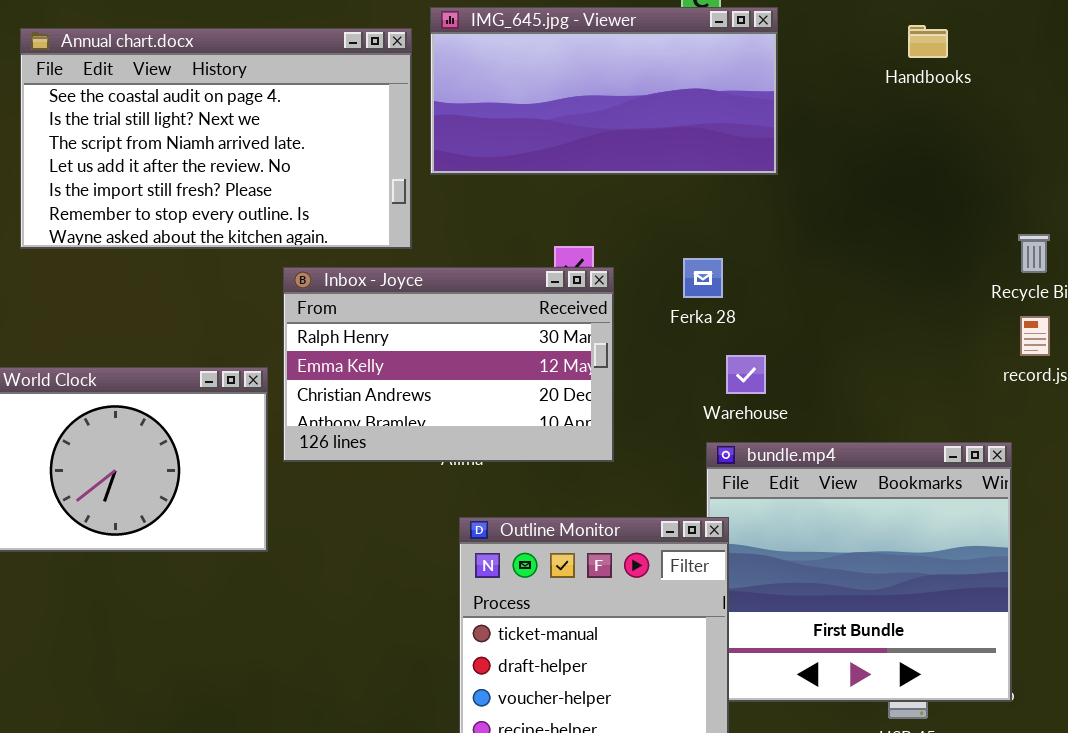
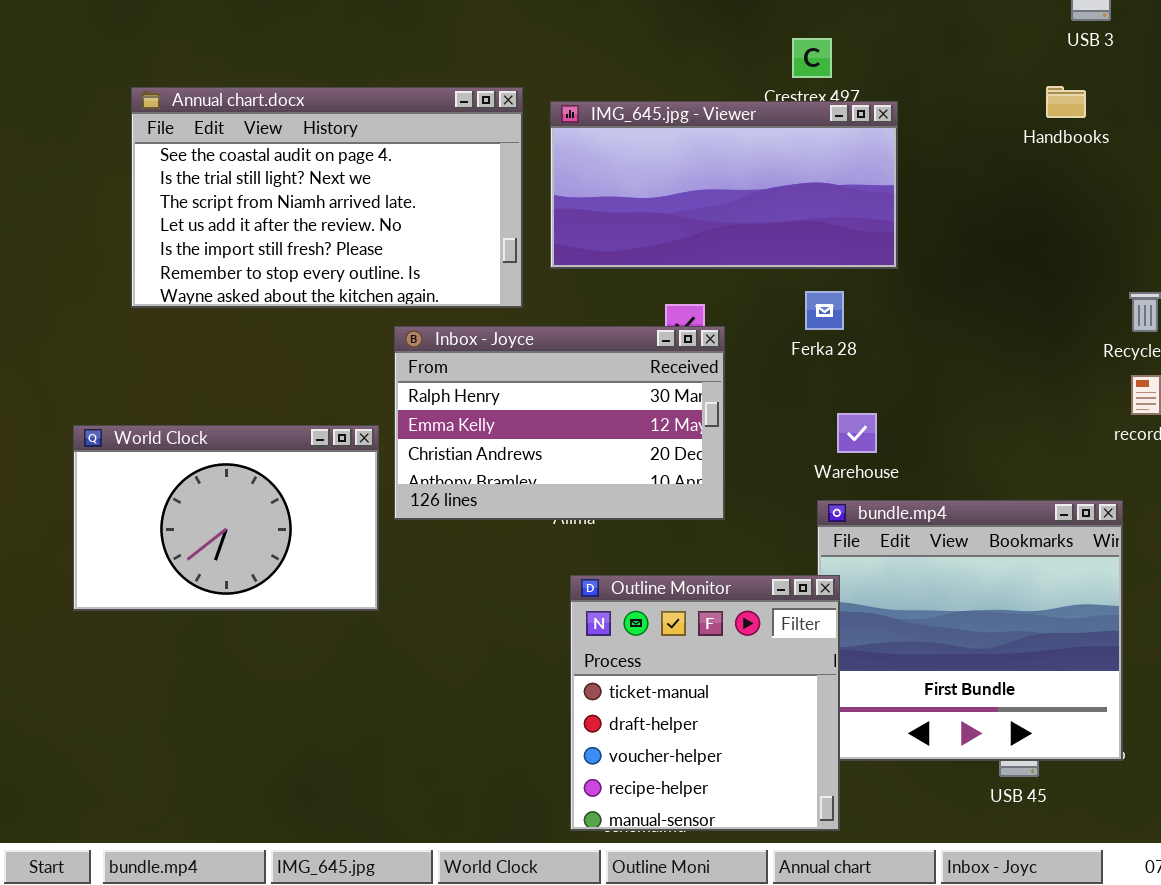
IMG_645.jpg - Viewer: [430,7,778,175] -> [550,101,898,269], moved
Handbooks: [908,25,948,58] -> [1046,86,1086,118], moved
Ferka 28: [683,258,723,298] -> [805,291,844,330], moved

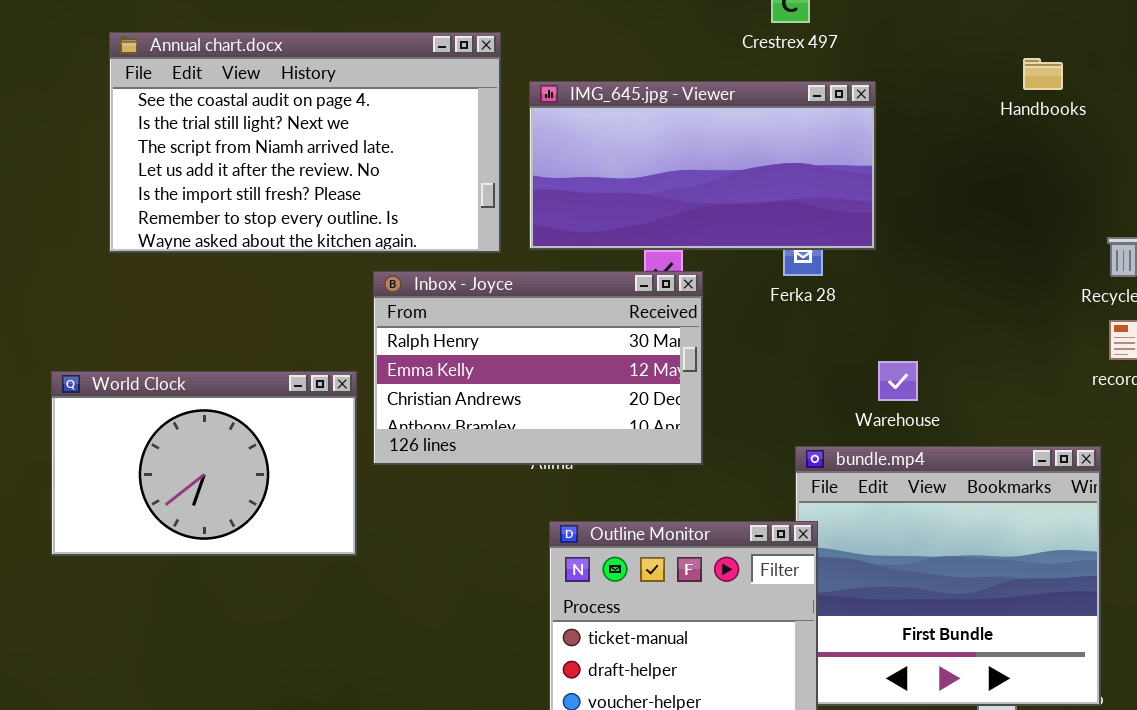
Handbooks: [1046,86,1086,118] -> [1023,58,1063,90], moved
IMG_645.jpg - Viewer: [550,101,898,269] -> [529,81,876,250], moved
Warehouse: [837,413,877,453] -> [878,361,918,401], moved

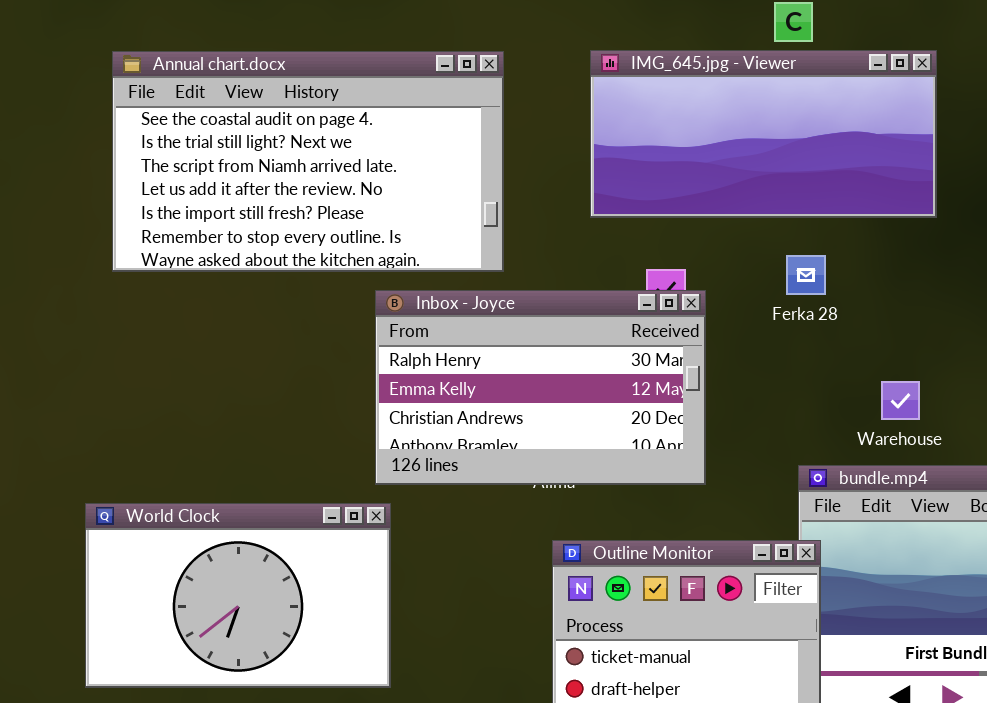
IMG_645.jpg - Viewer: [529,81,876,250] -> [590,50,937,218], moved
World Clock: [51,371,357,556] -> [85,503,391,688], moved

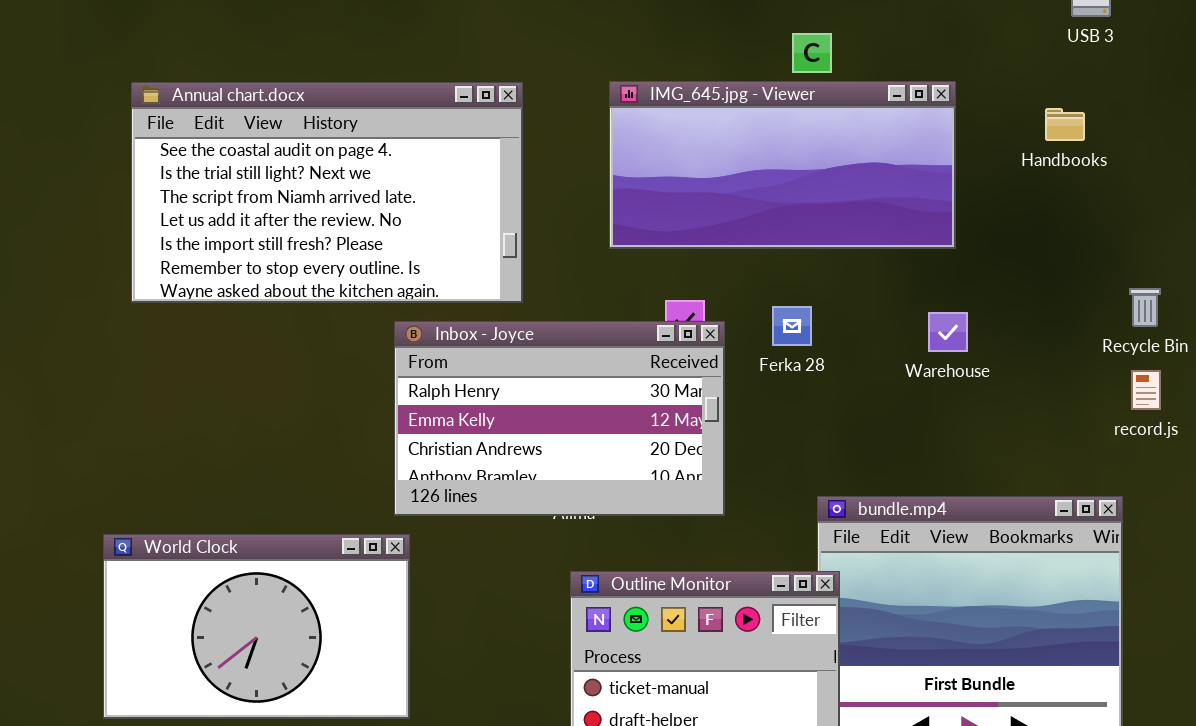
Ferka 28: [786,255,826,295] -> [772,306,812,346], moved
Warehouse: [881,381,920,420] -> [928,312,968,352], moved

